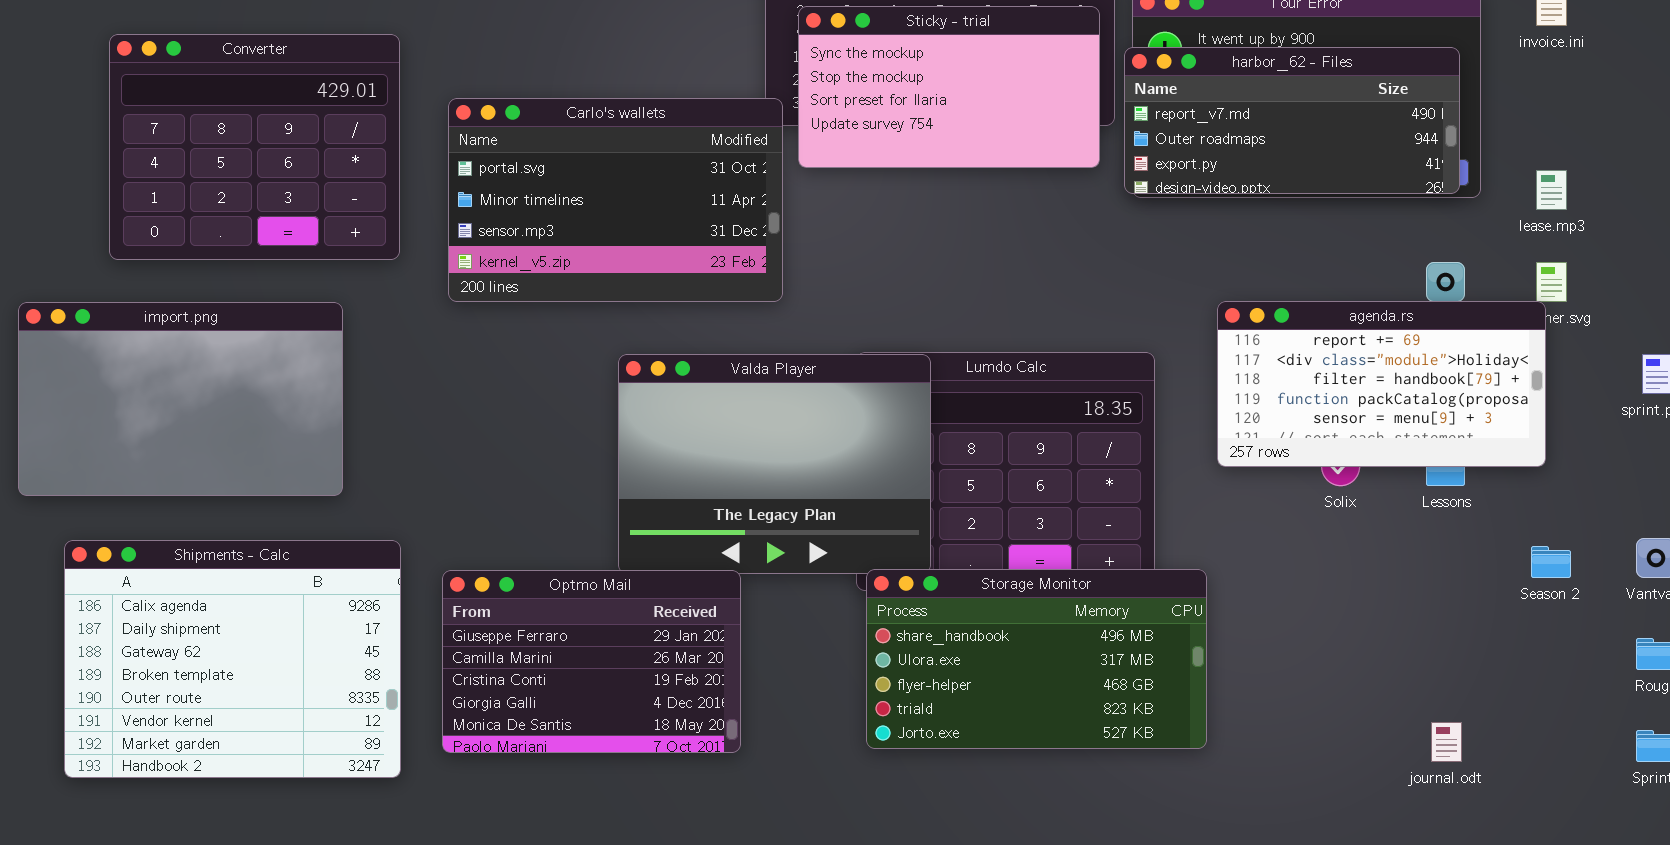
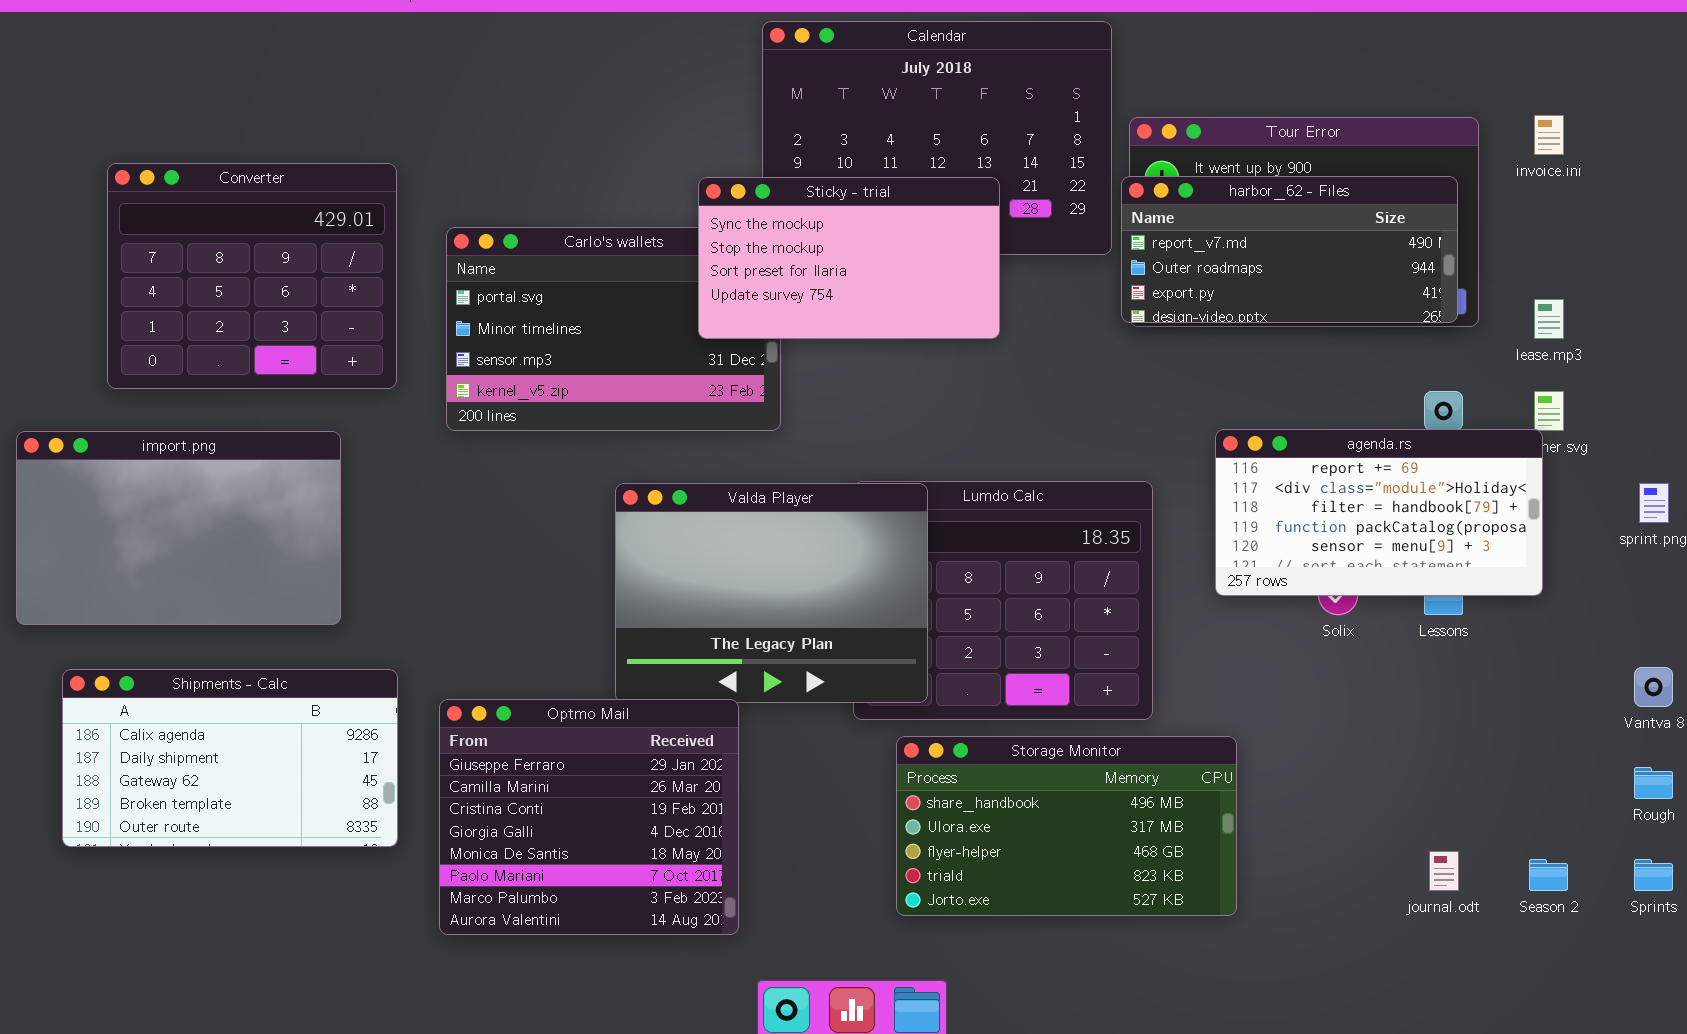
Sticky - trial: [798,6,1100,168] -> [698,177,1000,339], moved
Shipments - Calc: [64,540,401,778] -> [62,669,398,847], resized
Season 2: [1531,546,1571,578] -> [1529,859,1568,891], moved
Storage Monitor: [866,569,1207,749] -> [896,736,1237,916], moved
Optmo Mail: [442,570,741,753] -> [439,699,739,935], resized

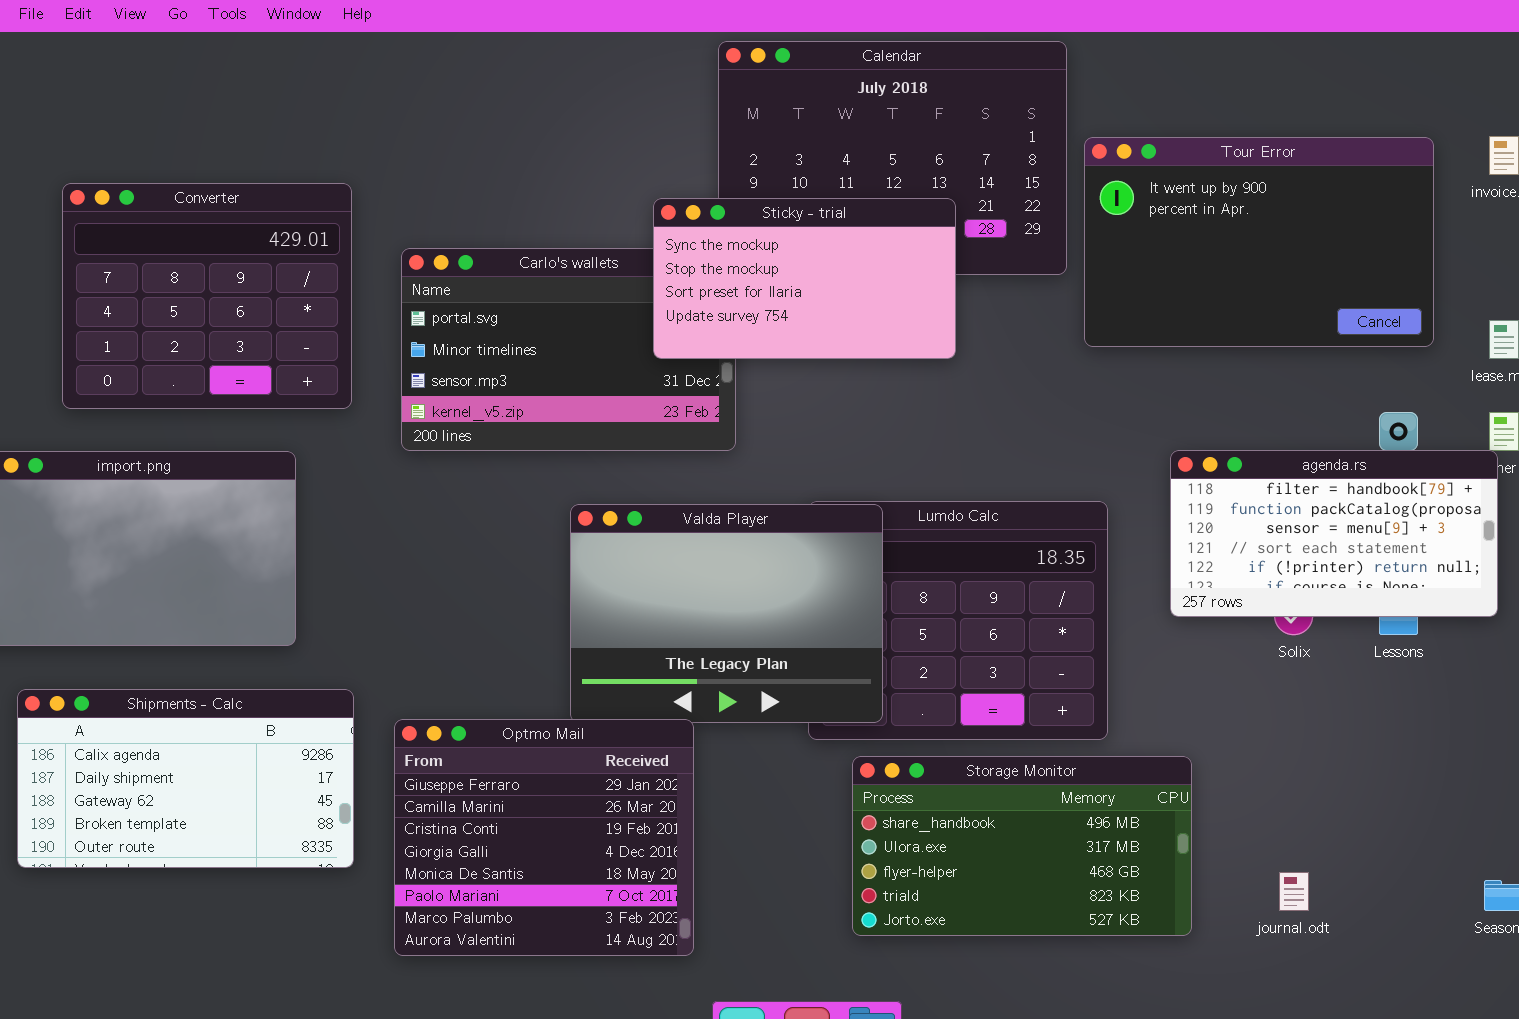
harbor_62 - Files: [1121,176,1458,323] -> none, closed
agenda.rs: [1215,429,1543,596] -> [1170,450,1498,617], scrolled down 2 rows
journal.odt: [1429,851,1459,891] -> [1279,872,1309,911], moved

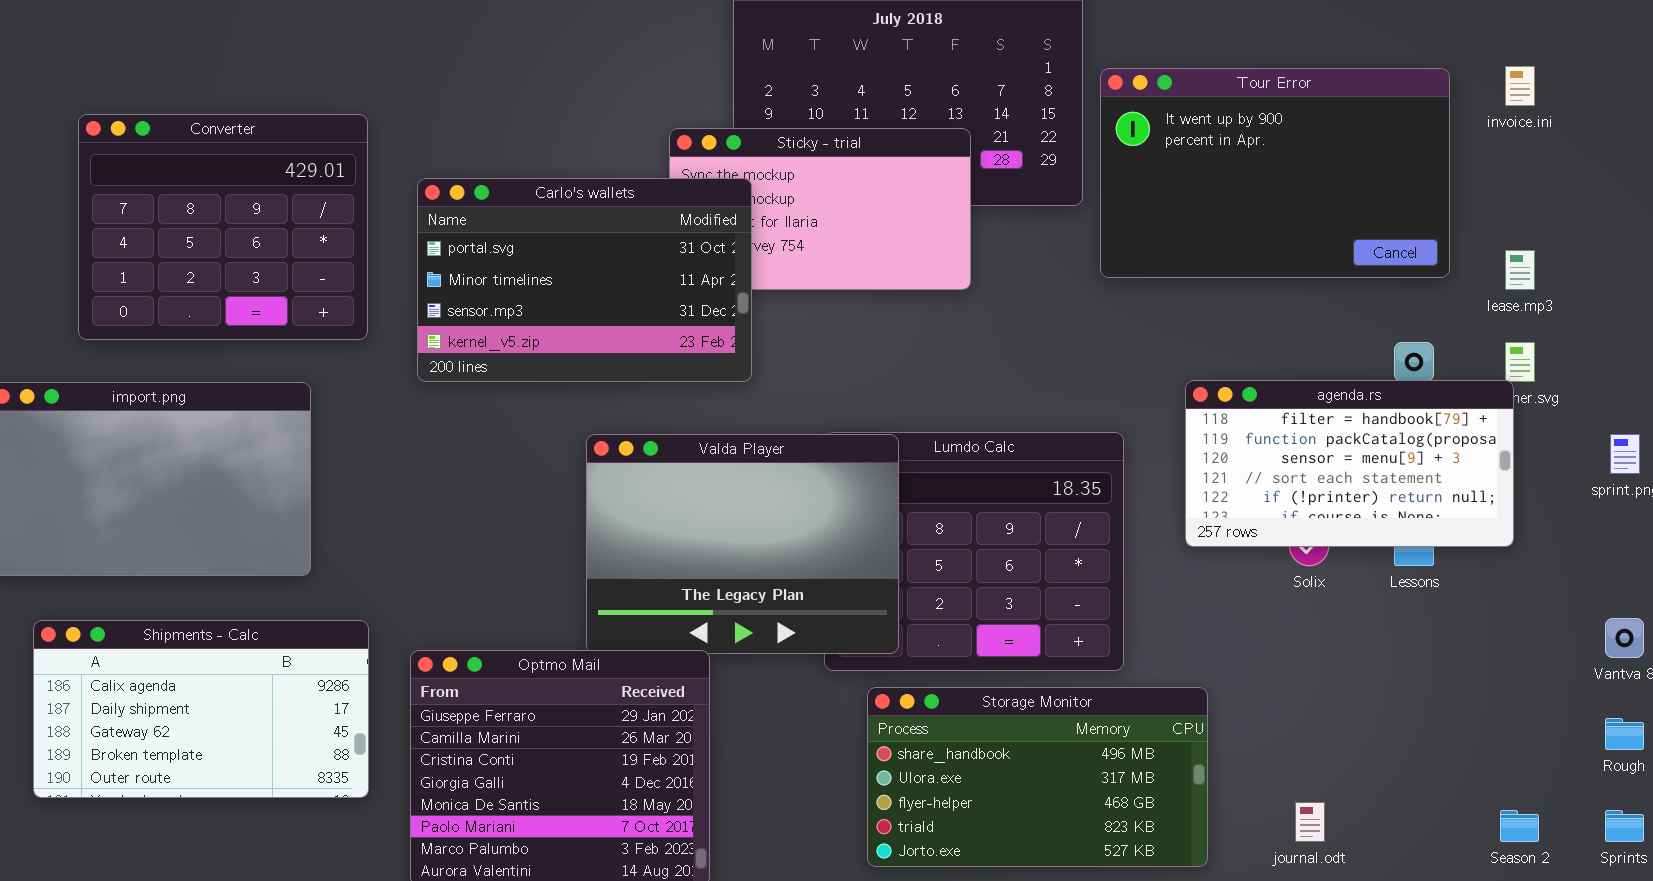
Carlo's wallets: [401,248,736,451] -> [417,178,752,382], raised

